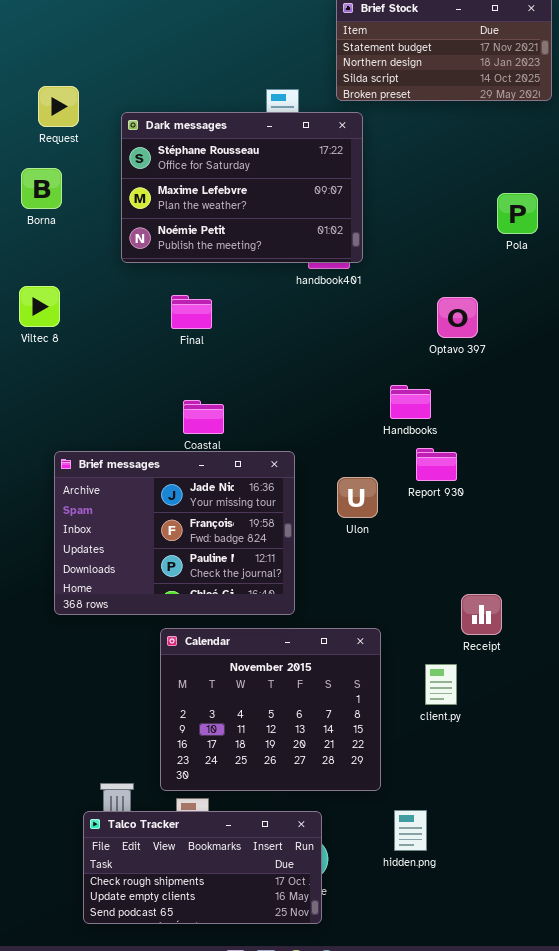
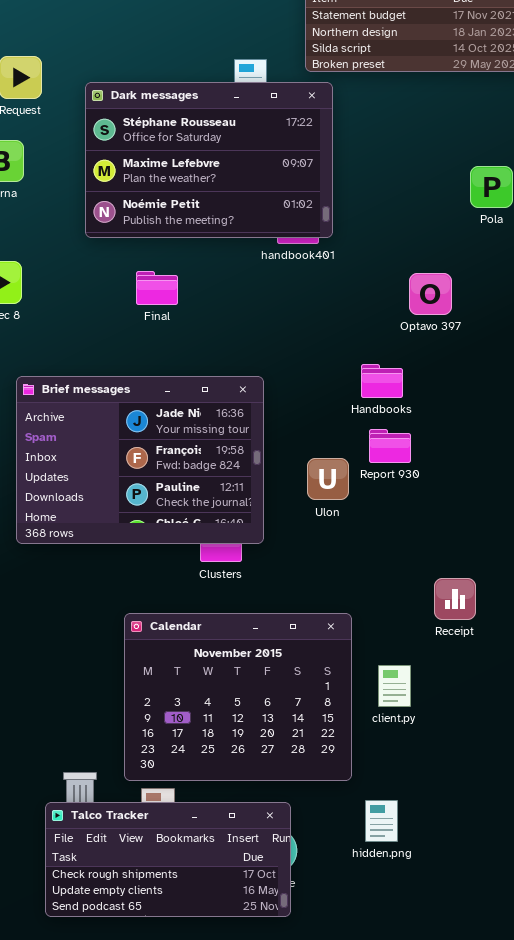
Report 930: [416,448,457,481] -> [369,429,411,463], moved
Brief messages: [54,451,295,615] -> [16,376,264,544], moved
client.py: [425,664,457,705] -> [378,665,411,707], moved

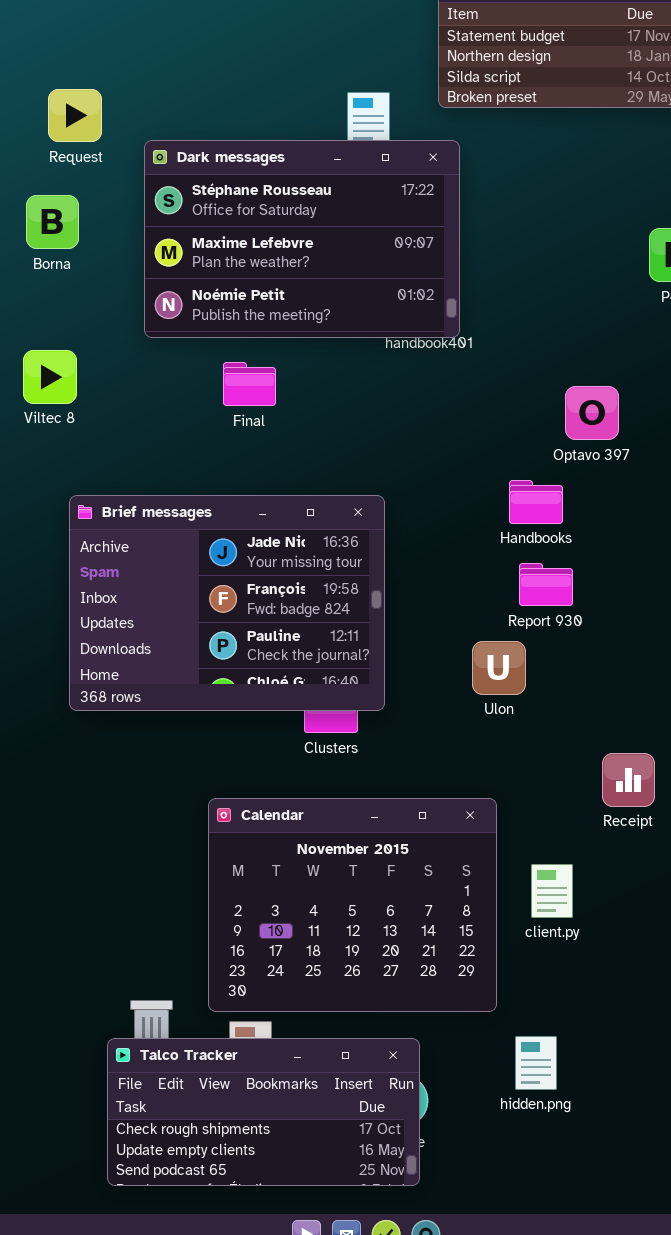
Dark messages: [85,82,333,238] -> [144,140,460,338], moved
Optavo 397: [409,273,452,315] -> [565,386,619,440], moved
Ulon: [307,458,349,500] -> [472,641,526,695], moved

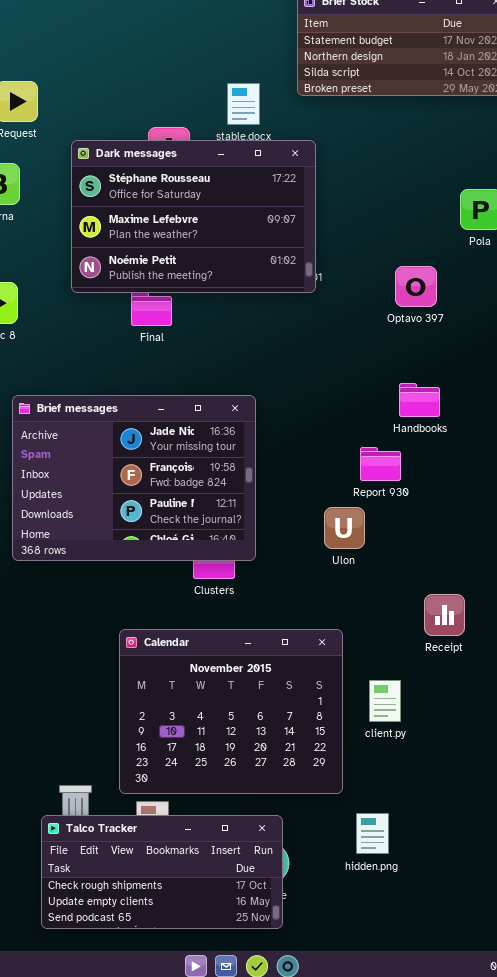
Dark messages: [144,140,460,338] -> [71,140,316,293], moved
Optavo 397: [565,386,619,440] -> [395,266,437,307], moved
Handbooks: [509,480,563,524] -> [399,383,440,417], moved

